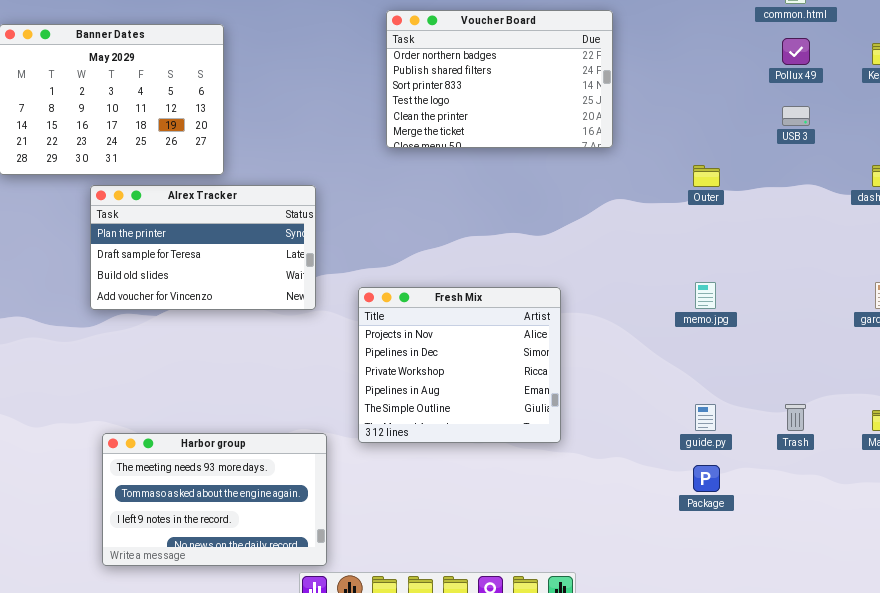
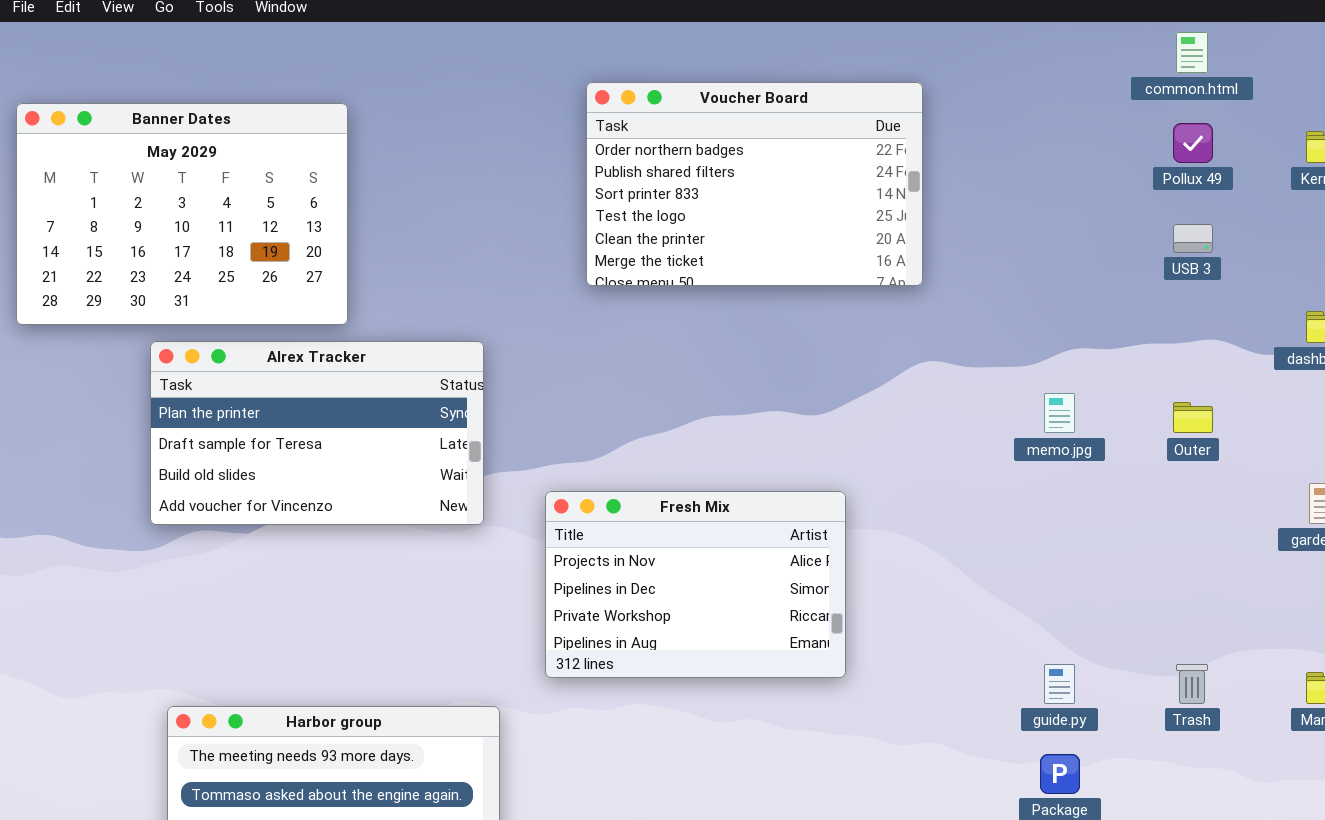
Outer: [693,165,720,187] -> [1173,402,1213,433], moved
memo.jpg: [695,282,716,309] -> [1044,393,1075,433], moved
Fresh Mix: [358,287,561,443] -> [545,491,846,678], resized

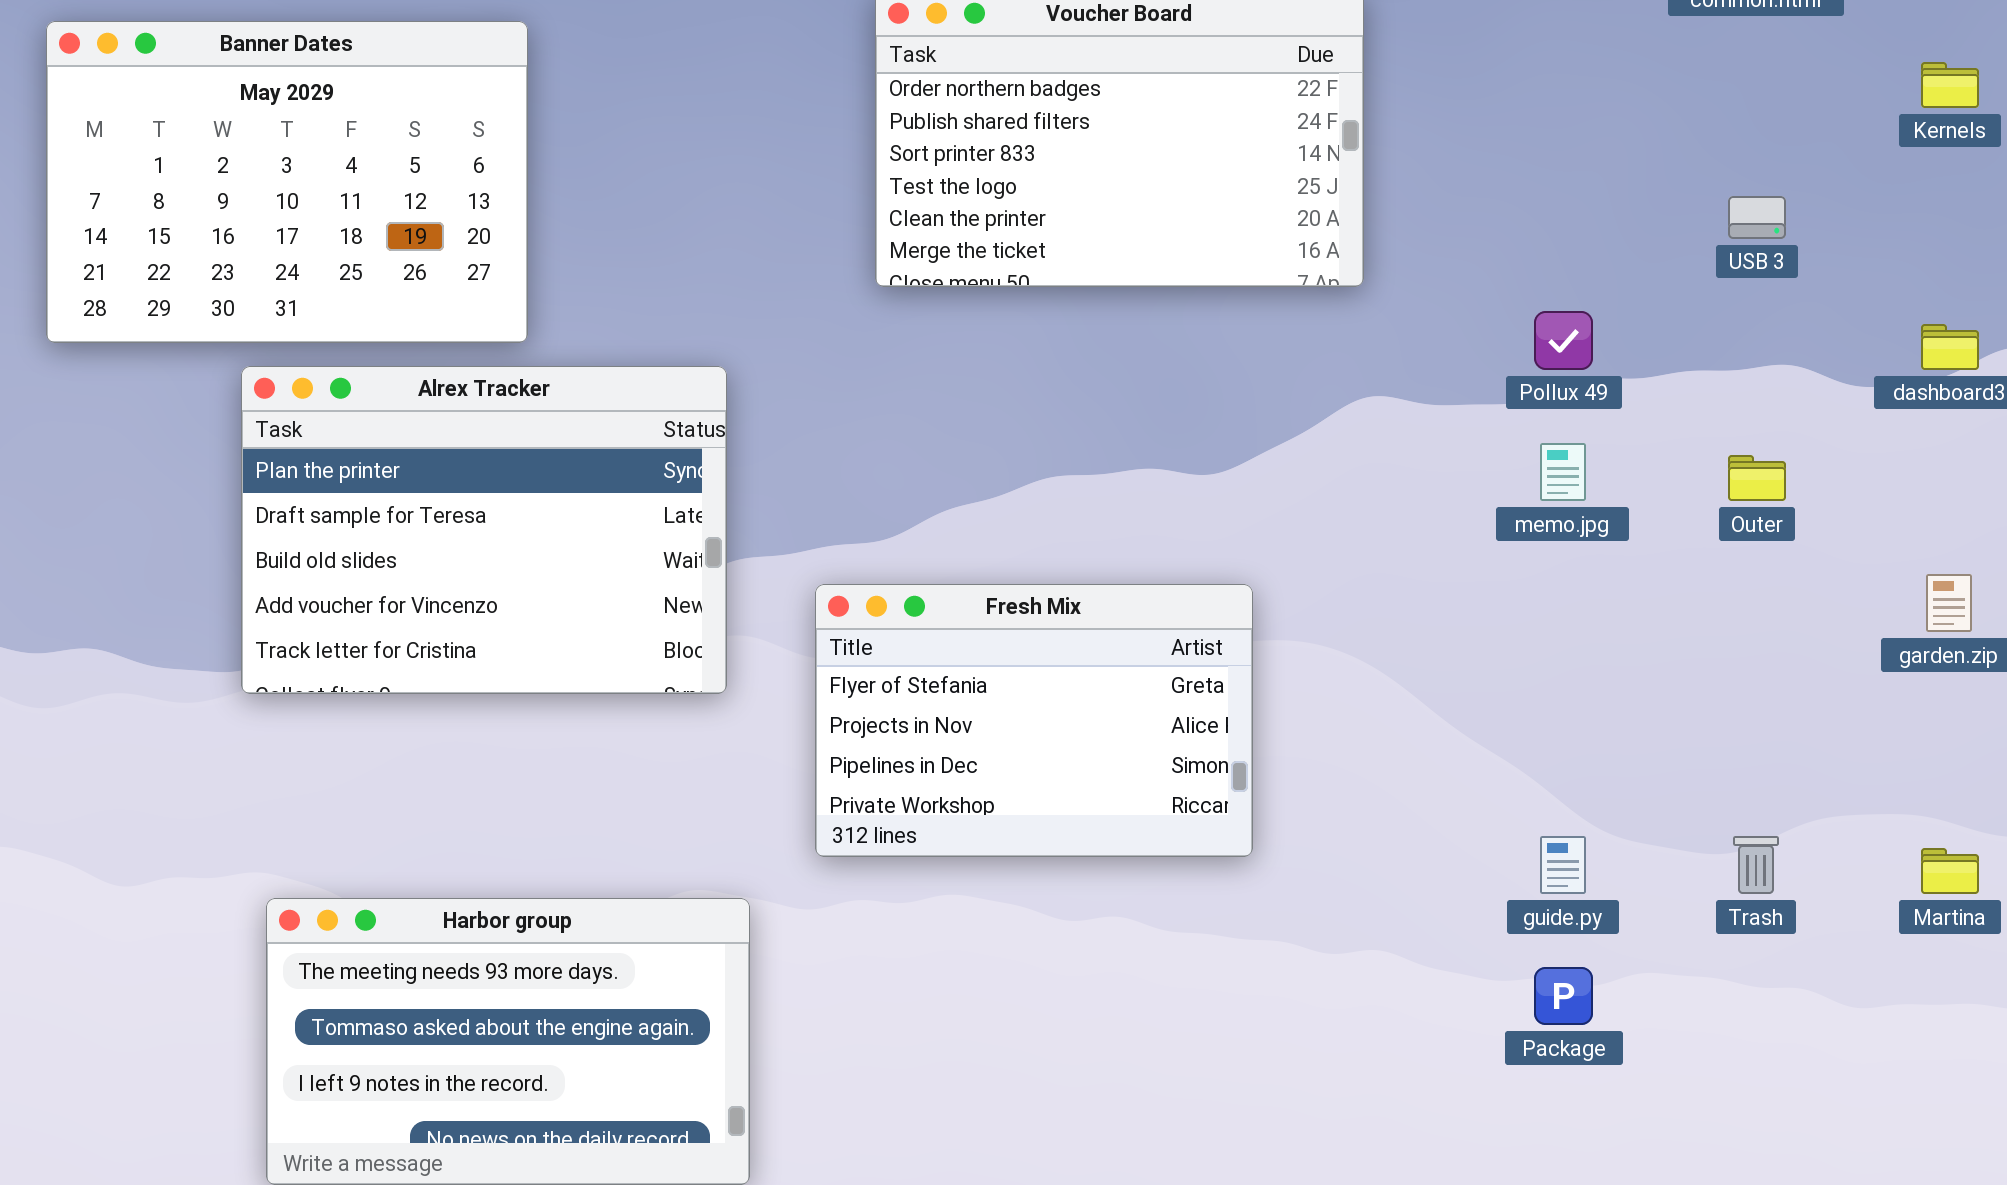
Pollux 49: [1173,123,1213,163] -> [1534,311,1593,370], moved
Alrex Tracker: [150,341,484,525] -> [241,366,727,694], resized
Fresh Mix: [545,491,846,678] -> [815,584,1253,857], scrolled up 1 row

